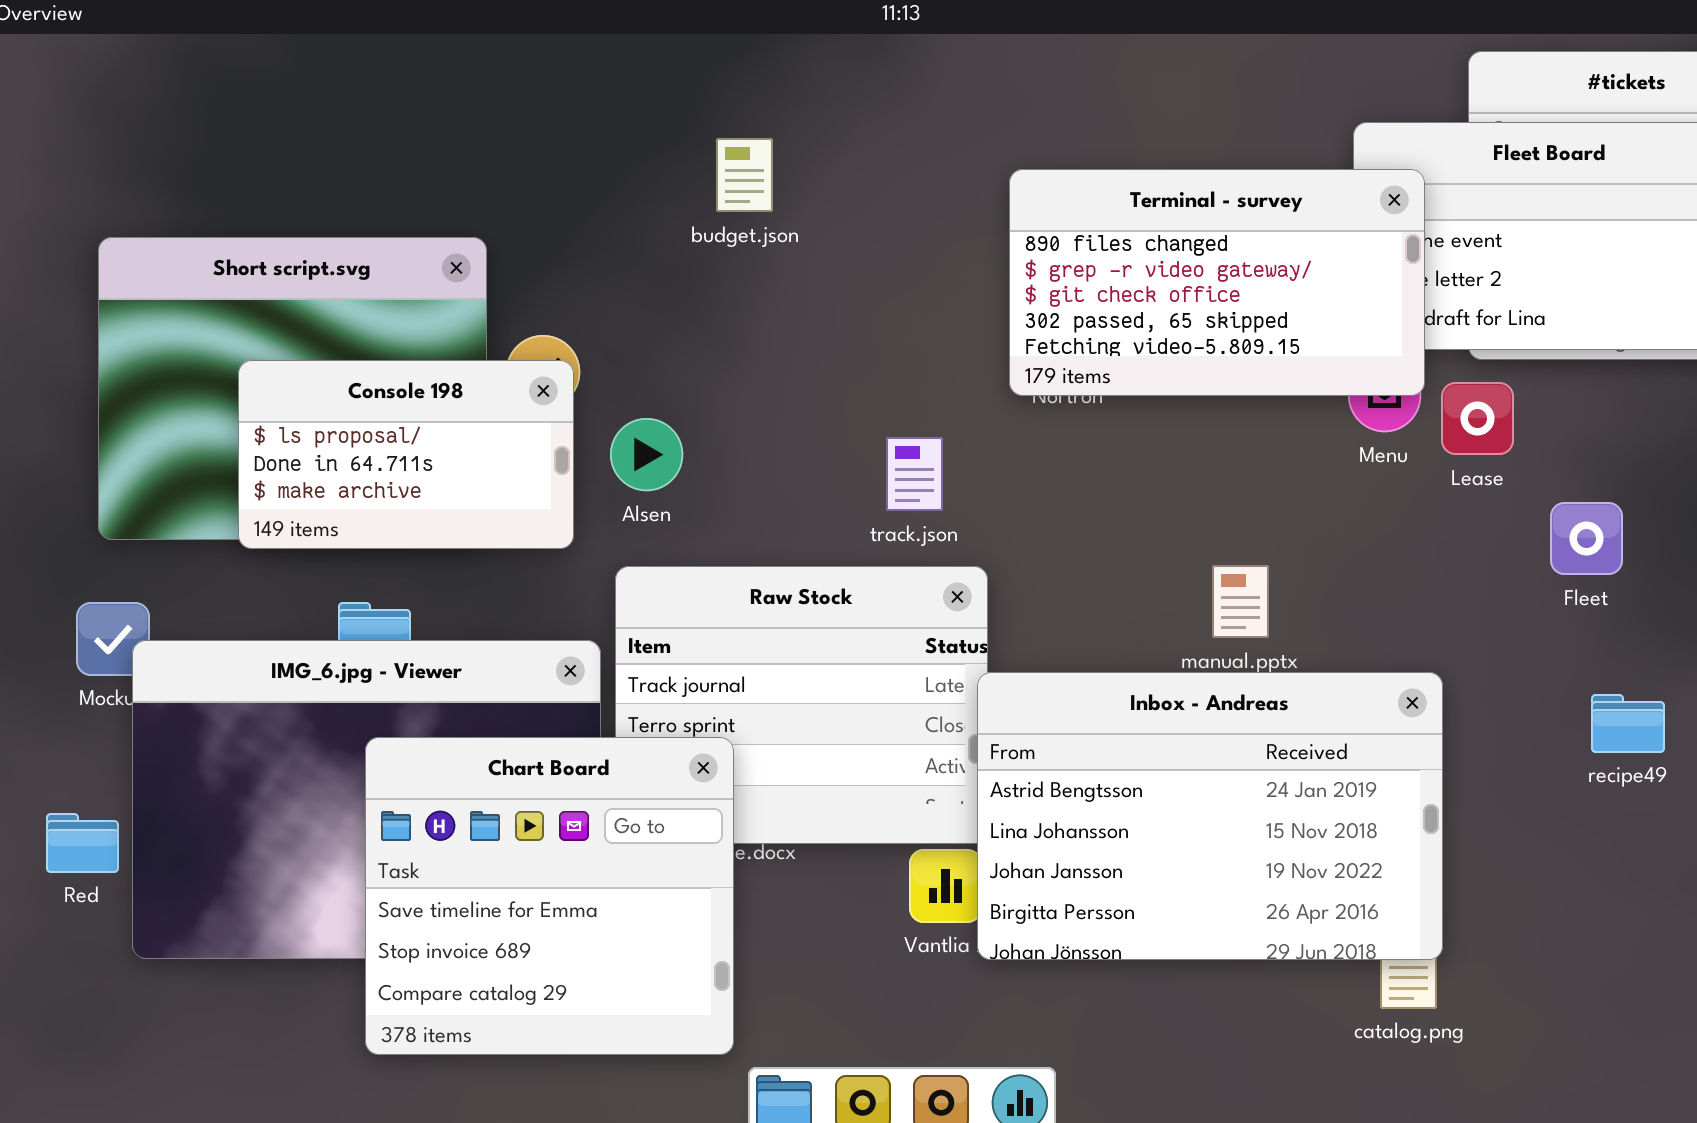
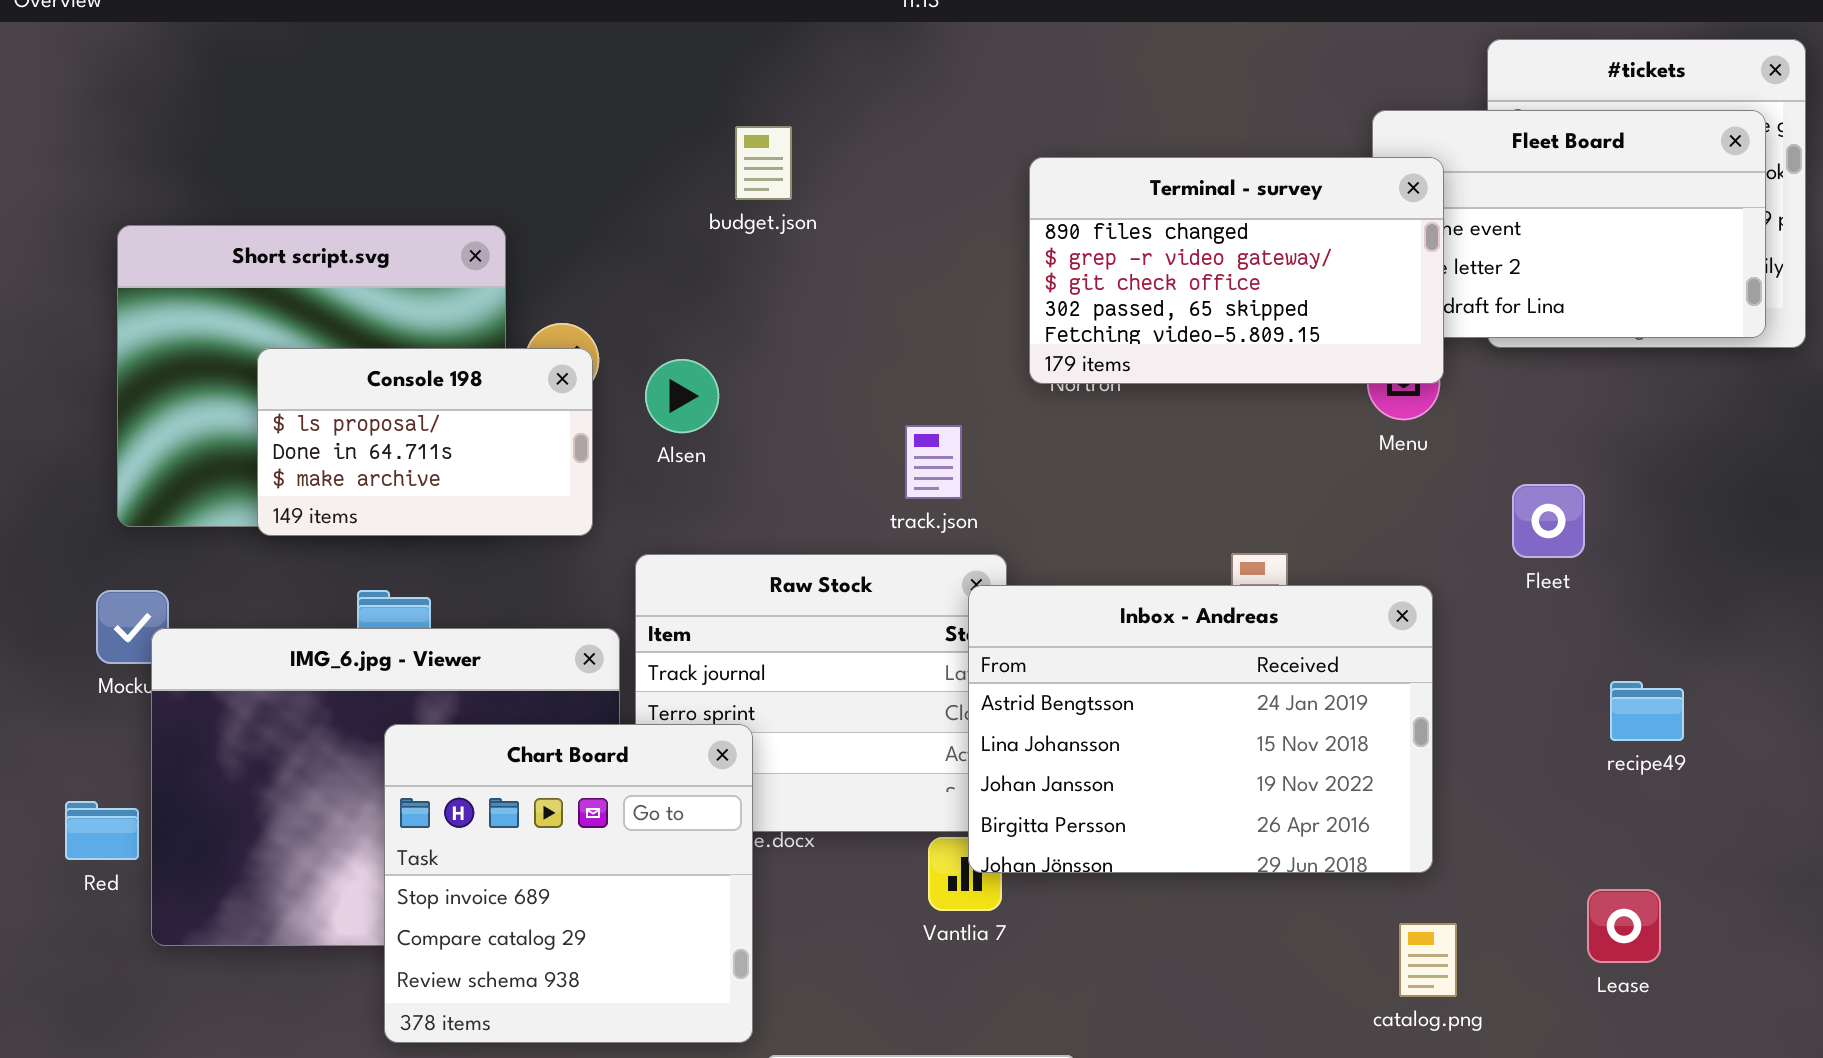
Lease: [1441,382,1514,455] -> [1587,889,1661,963], moved
Alsen: [610,418,683,491] -> [645,359,719,433], moved
Fleet: [1550,502,1623,575] -> [1512,484,1585,558], moved
Inbox - Andreas: [977,672,1443,960] -> [968,585,1433,873], moved
Chart Board: [365,737,734,1055] -> [384,724,753,1043], scrolled down 1 row

